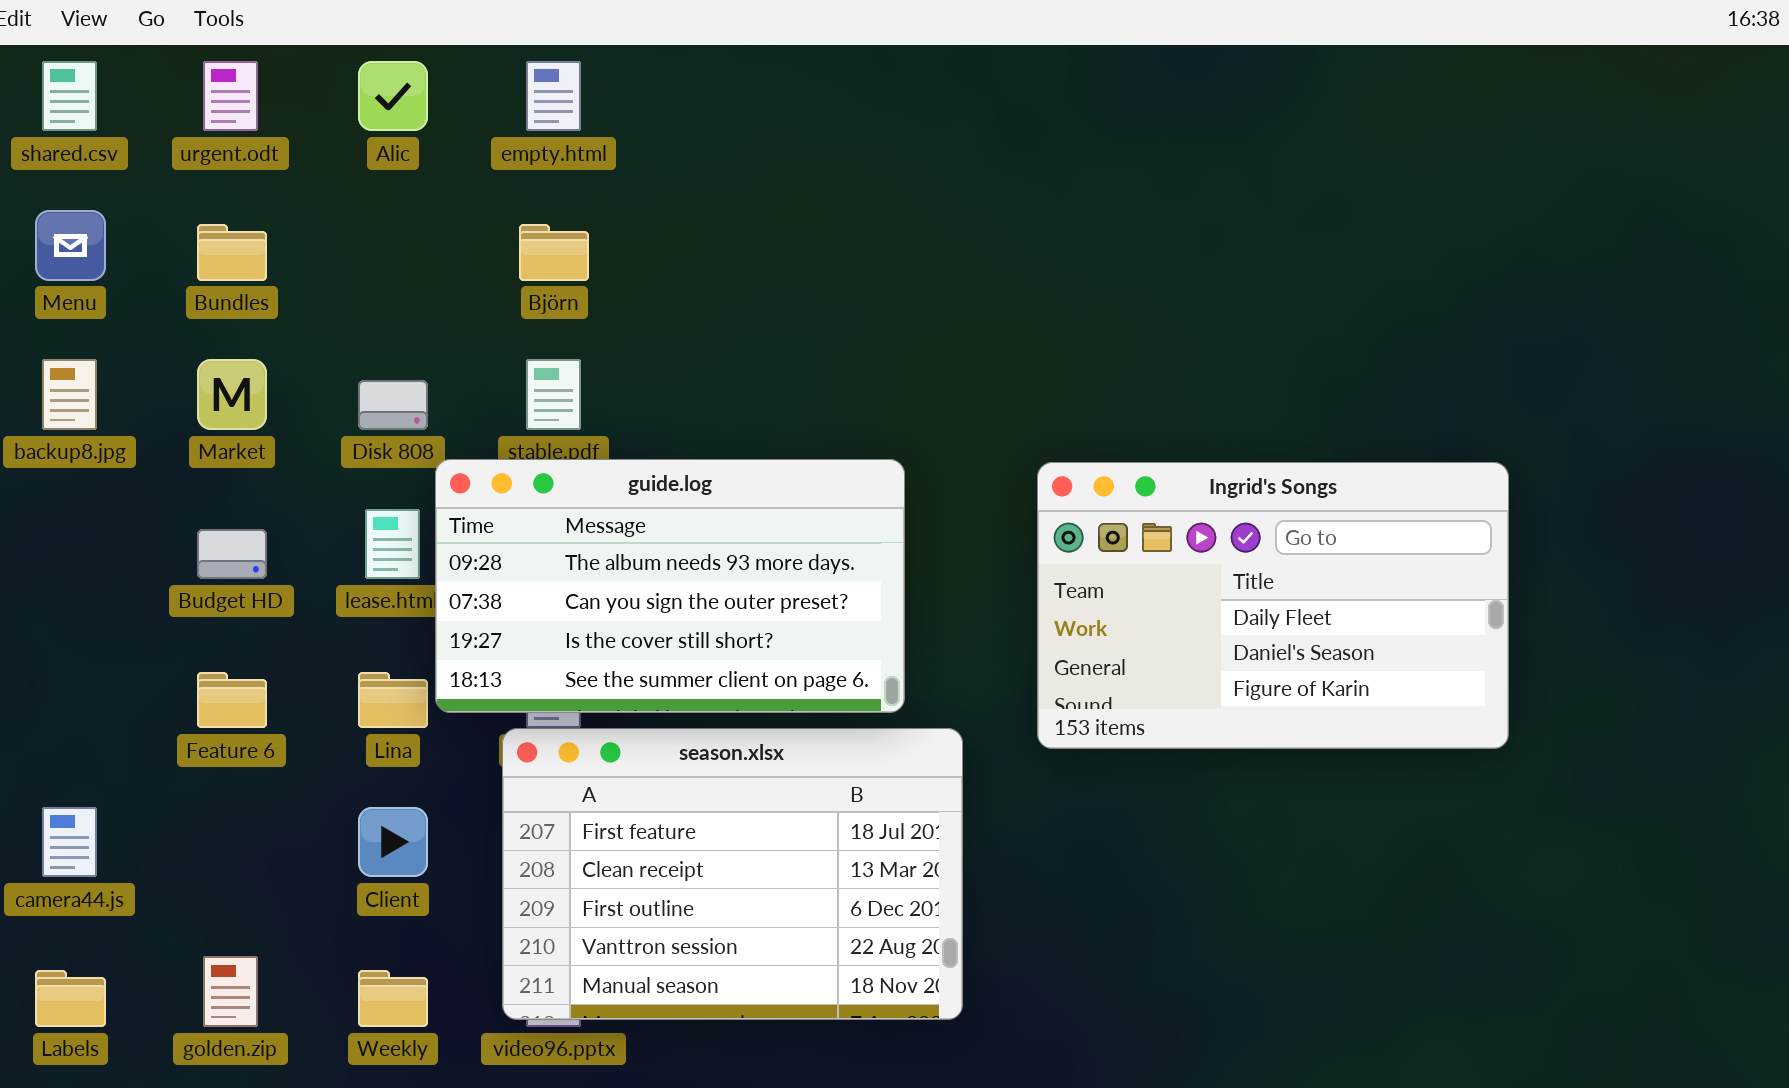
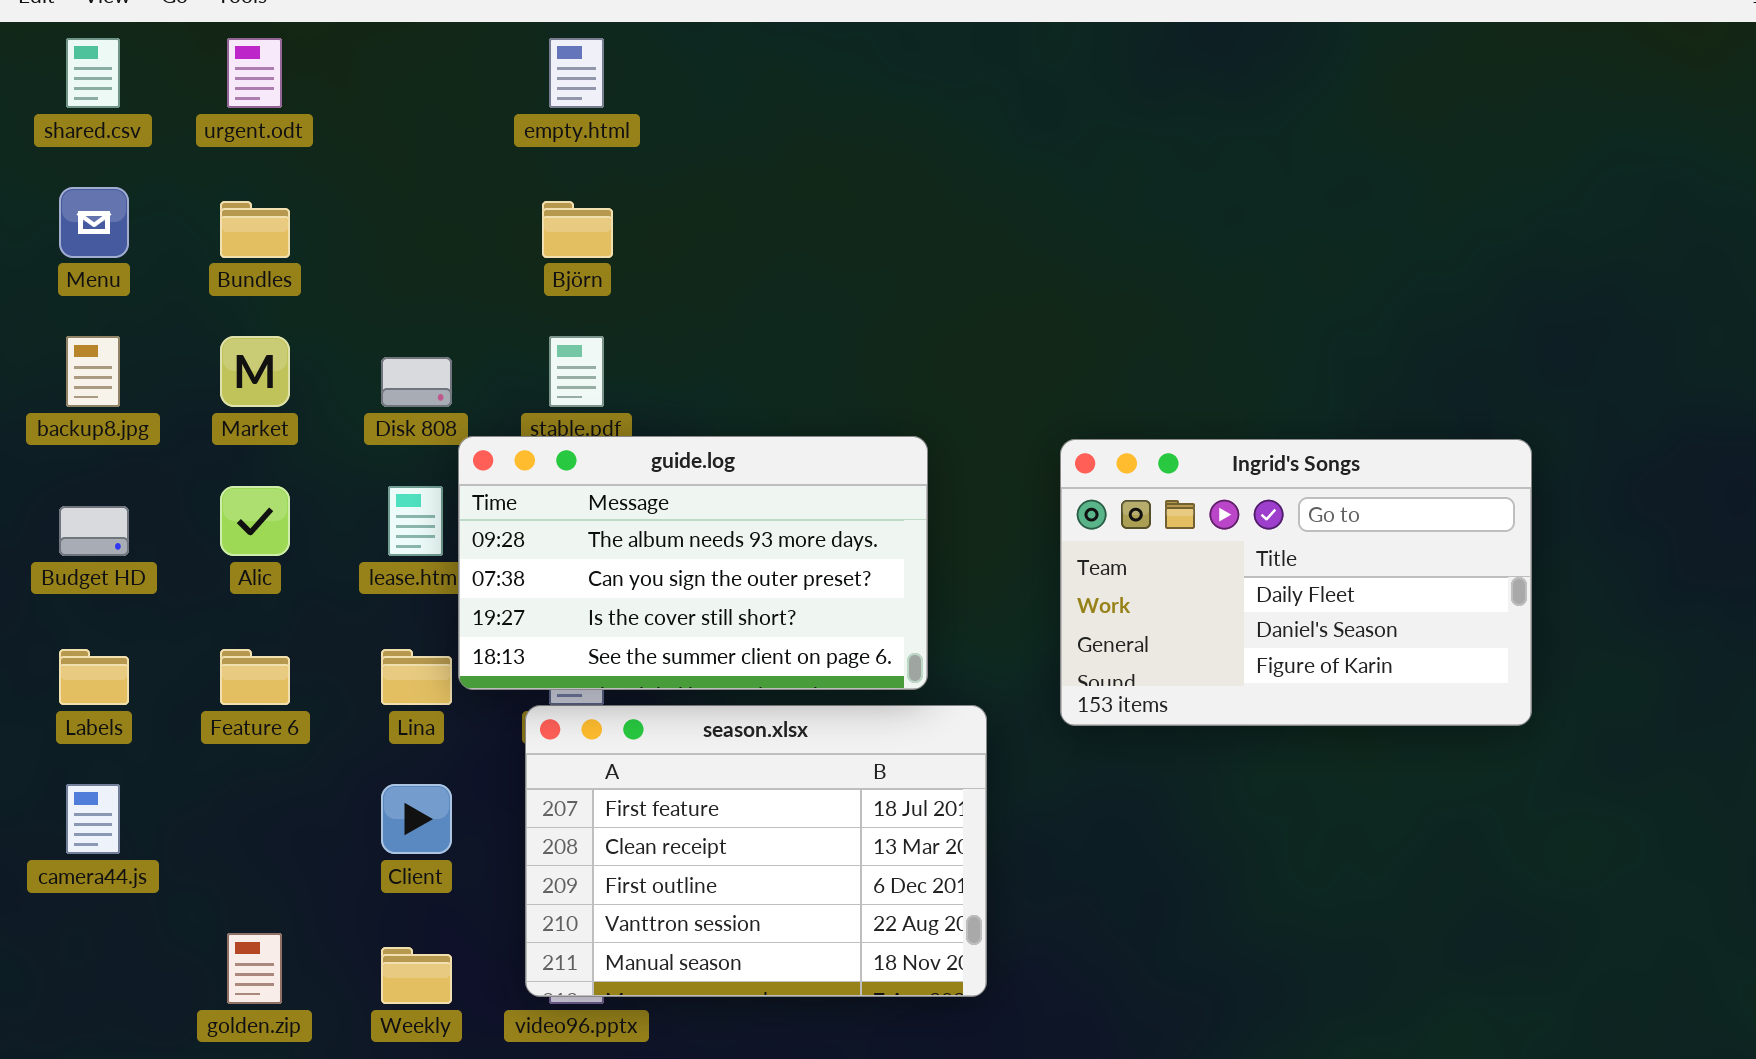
Alic: [358,61,428,131] -> [220,486,290,556], moved
Budget HD: [197,529,267,579] -> [59,506,129,556], moved
Labels: [35,970,106,1027] -> [59,649,129,705], moved

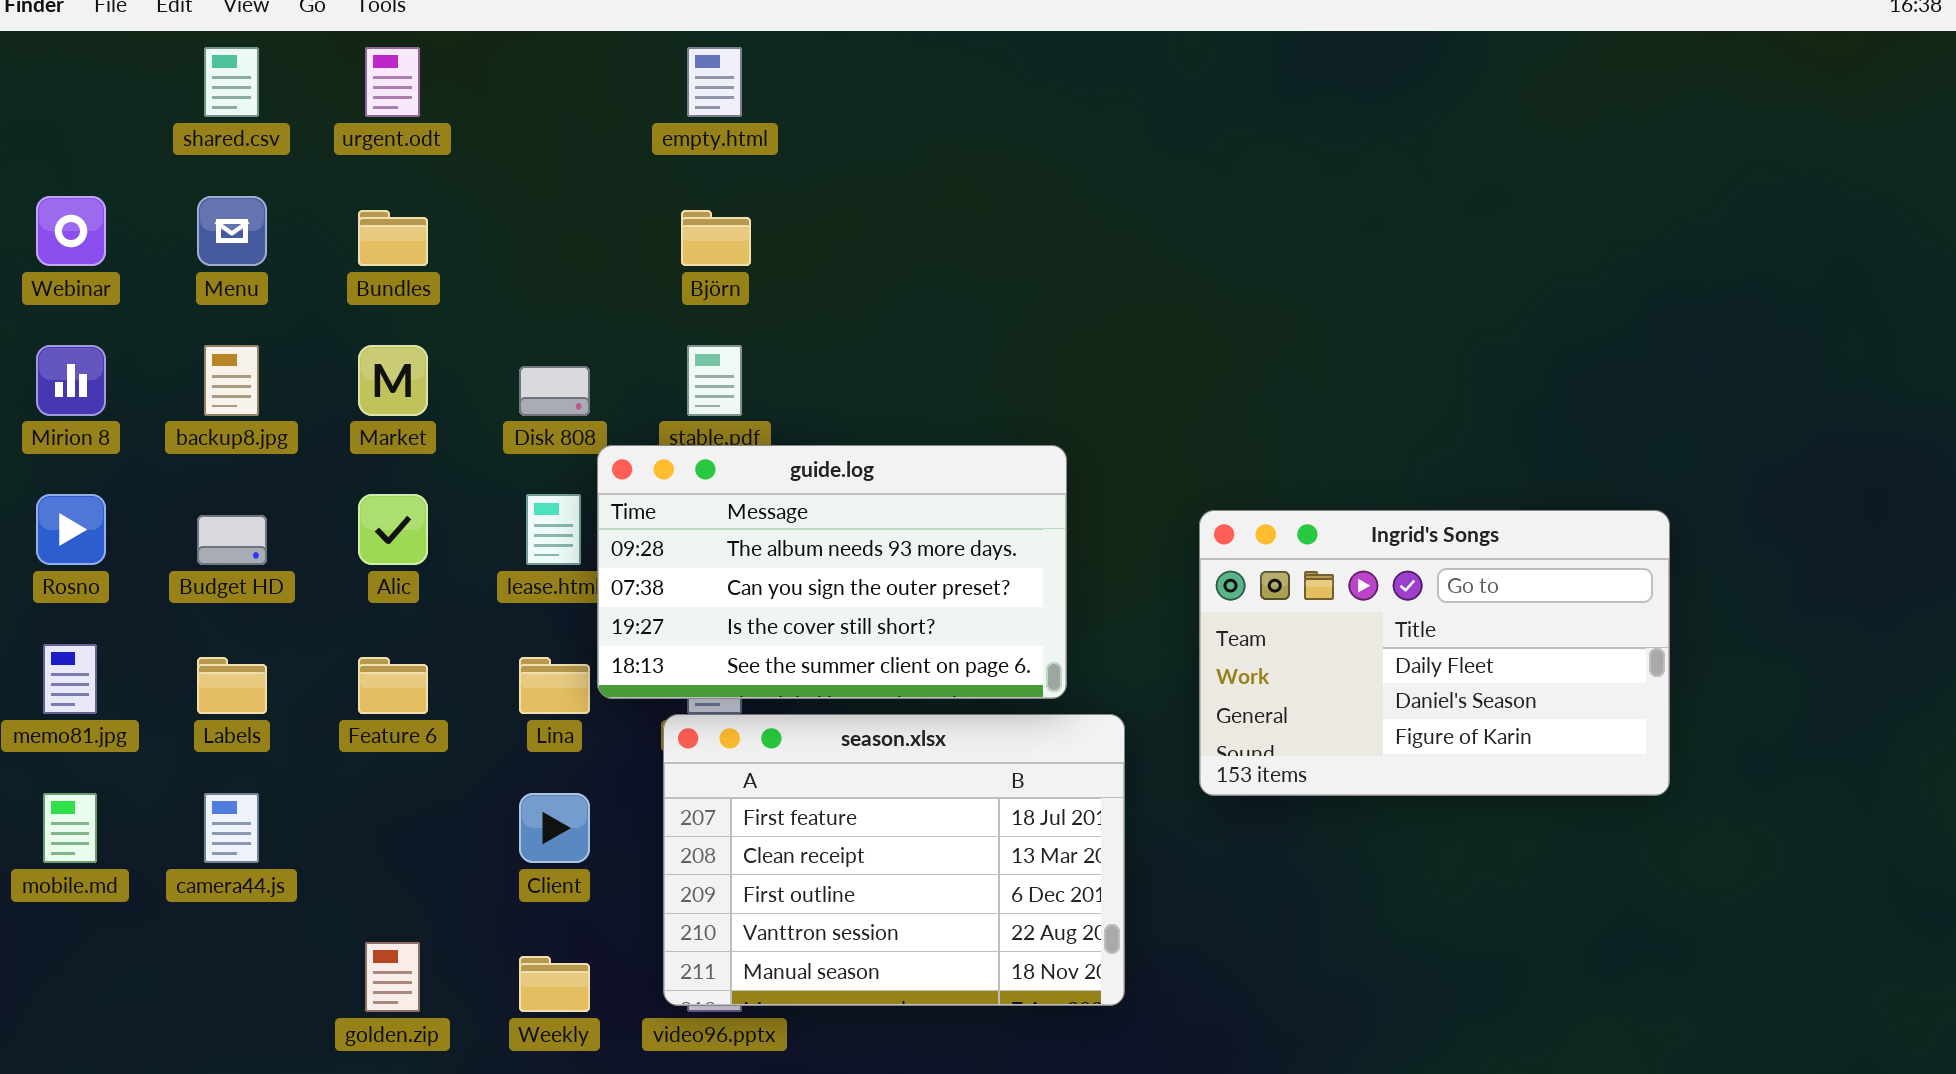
Ingrid's Songs: [1060,439,1532,726] -> [1199,510,1670,796], moved

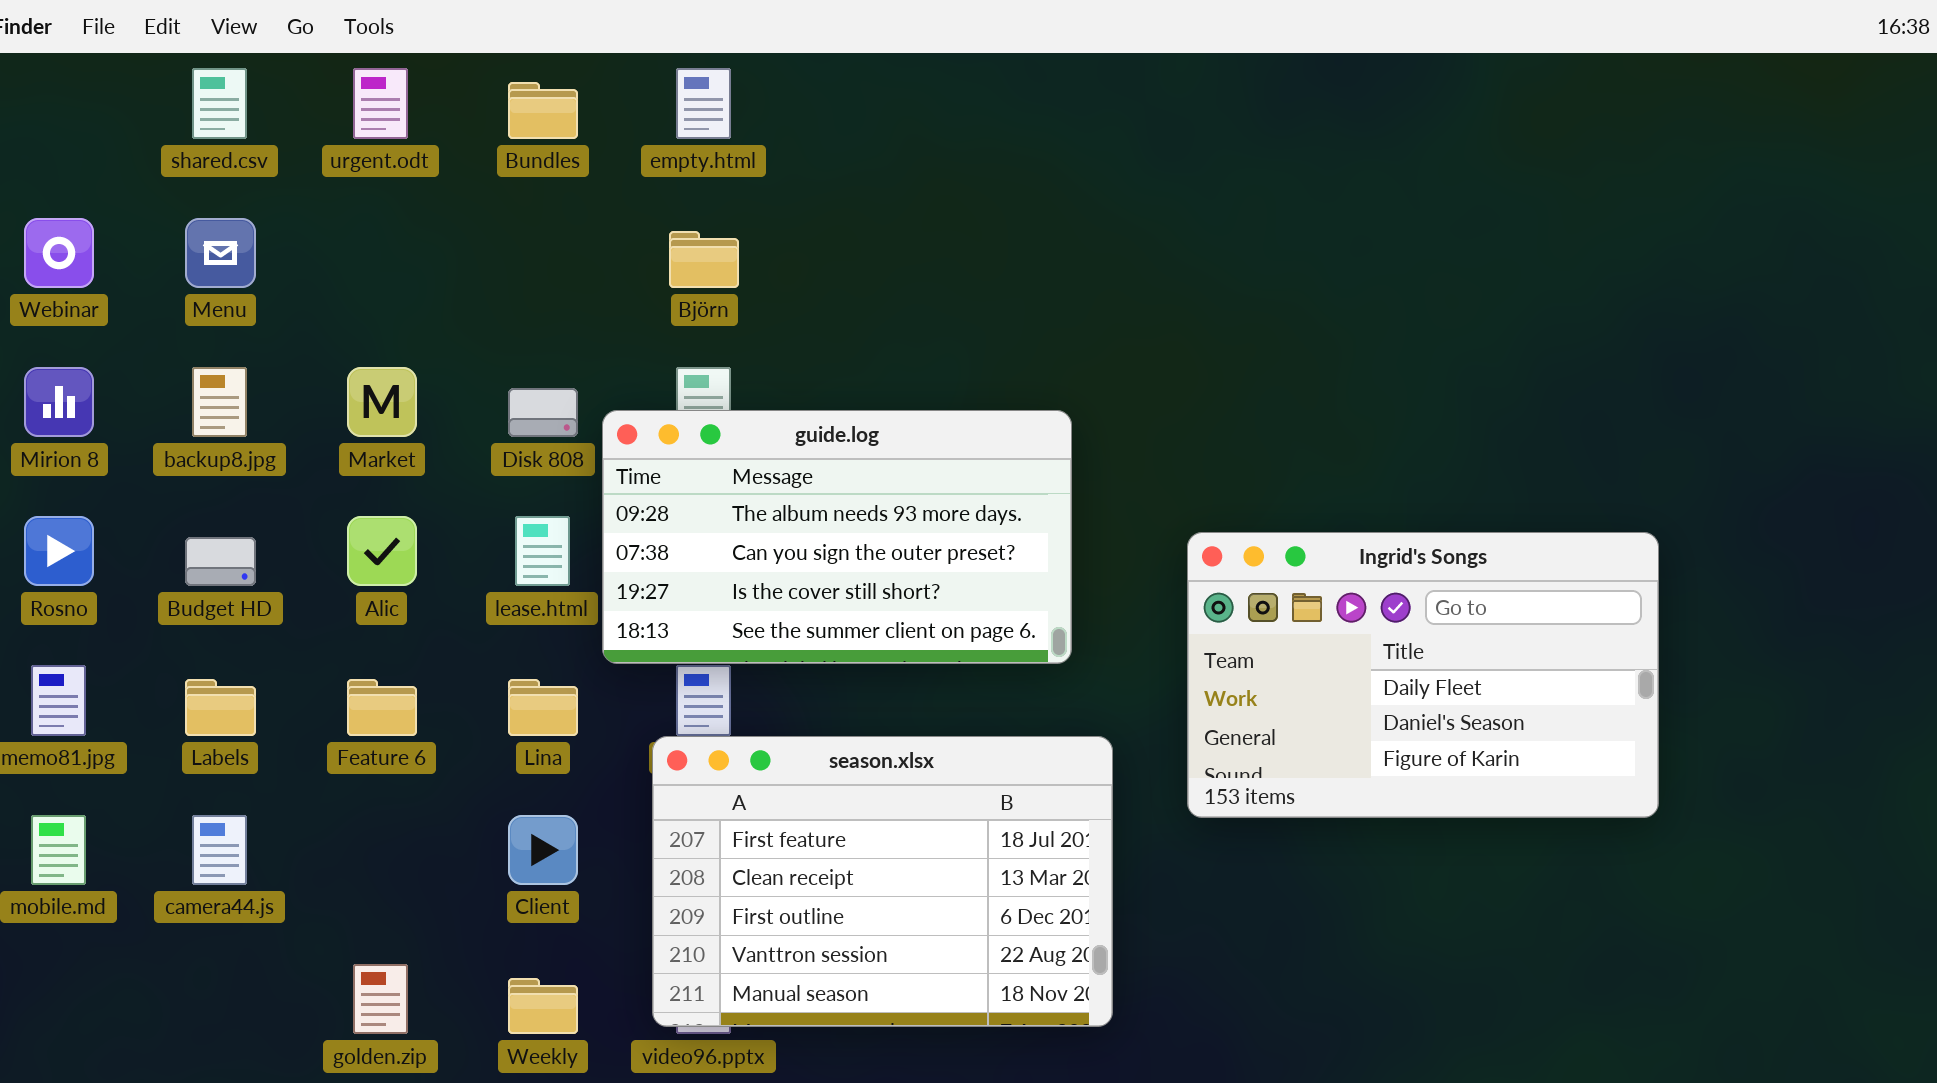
Bundles: [358,210,428,266] -> [508,82,578,139], moved
guide.log: [597,445,1067,699] -> [602,410,1072,664], moved

